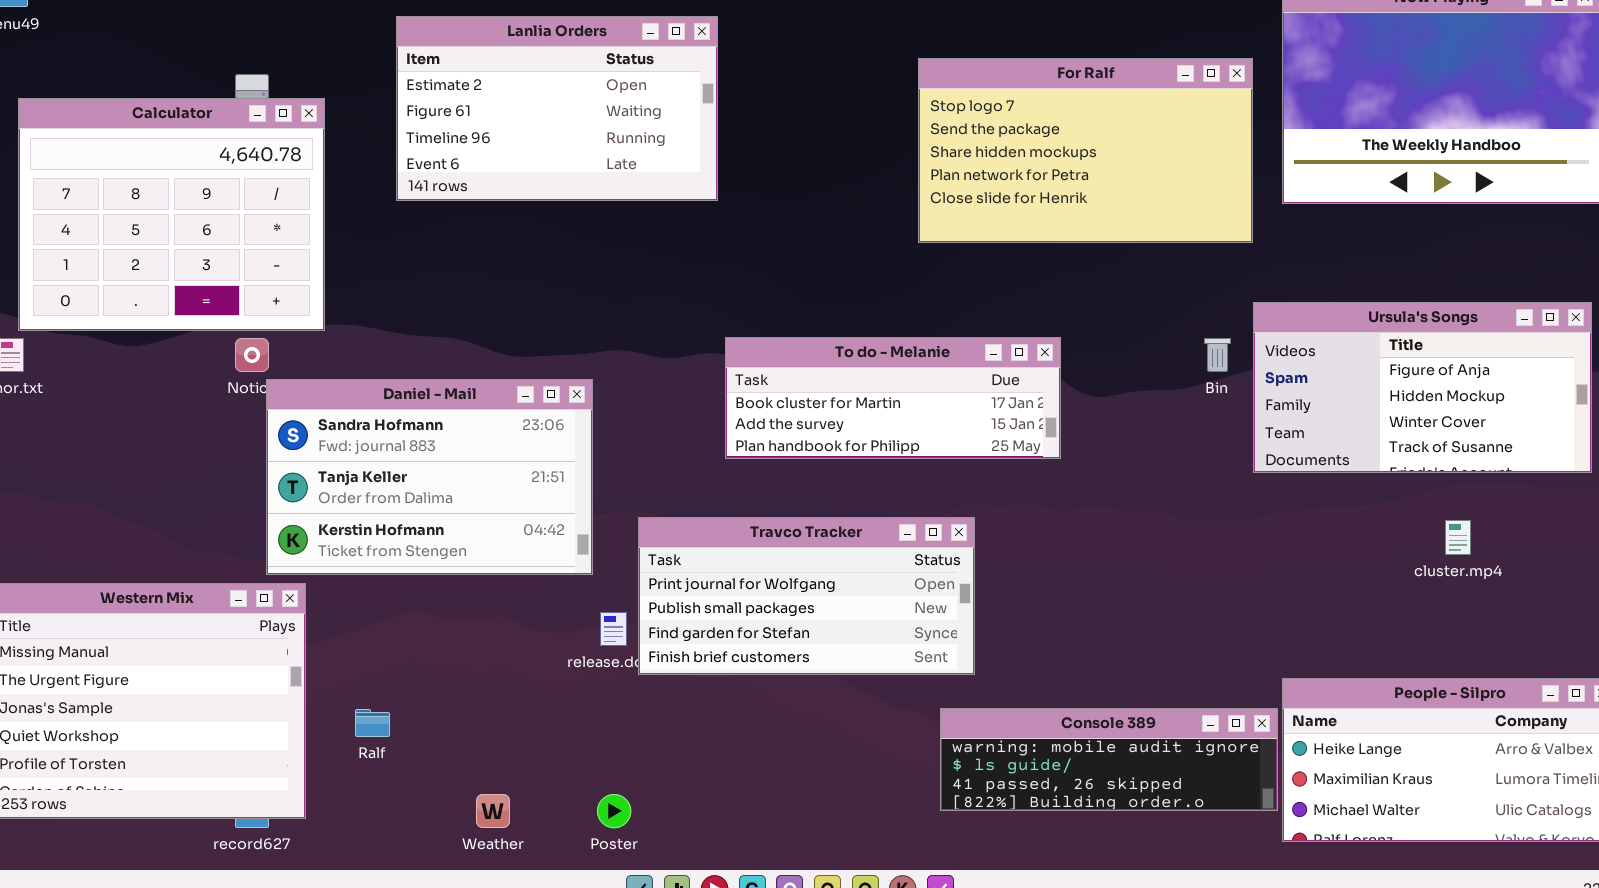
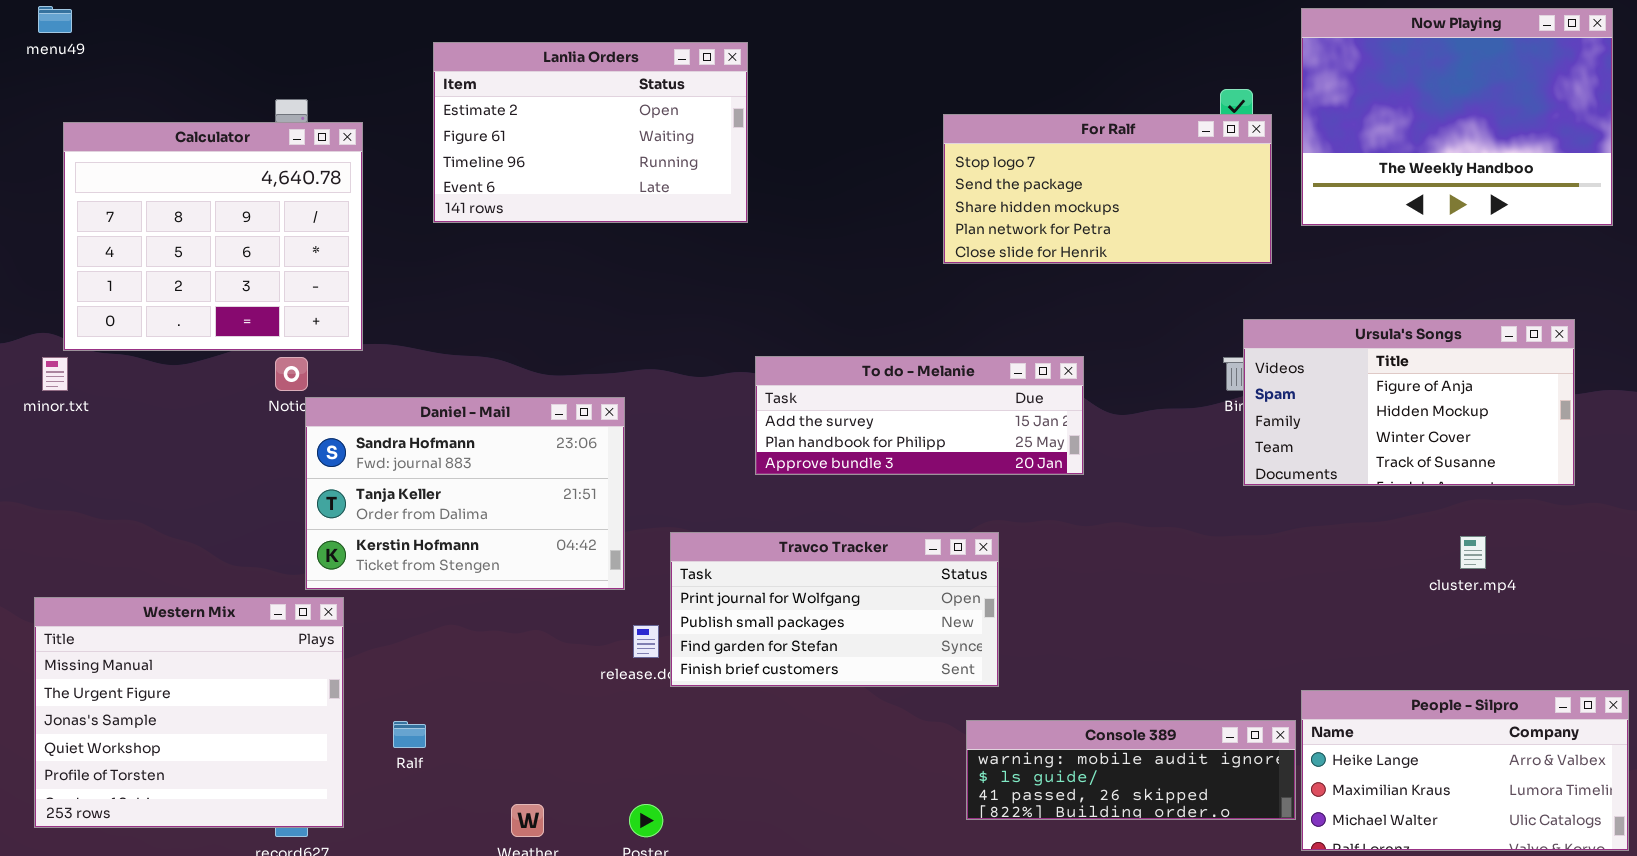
For Ralf: [918,58,1253,243] -> [943,114,1272,264], resized
Ursula's Songs: [1253,302,1592,473] -> [1243,319,1575,486], moved
To do - Melanie: [725,337,1061,459] -> [755,356,1084,475], scrolled down 1 row

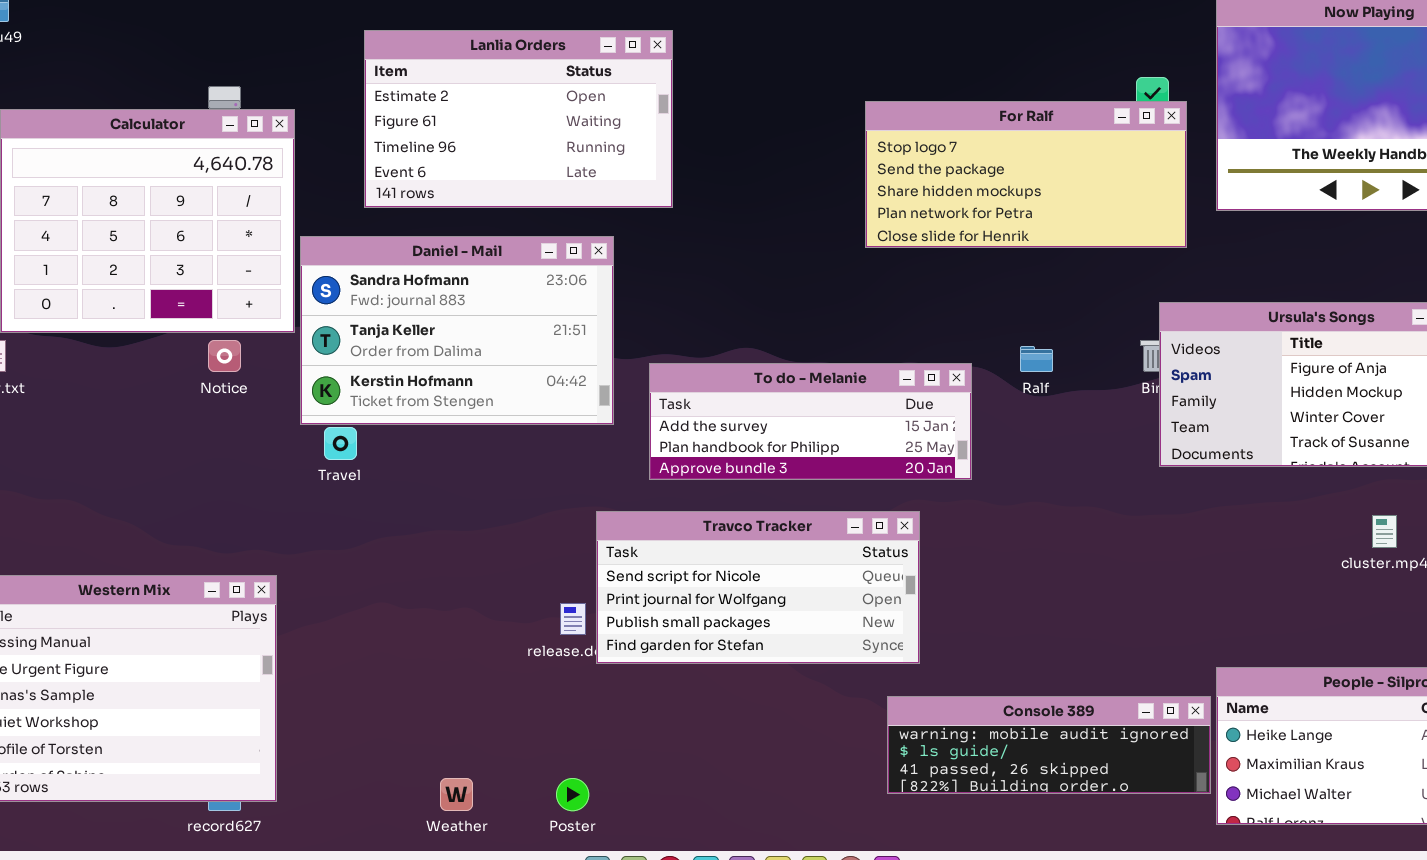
To do - Melanie: [755,356,1084,475] -> [649,363,972,480], moved
Daniel - Mail: [305,397,625,590] -> [300,236,614,425], moved
Travco Tracker: [670,532,999,687] -> [596,511,920,664], scrolled up 1 row
Ralf: [393,721,426,748] -> [1020,346,1053,372], moved

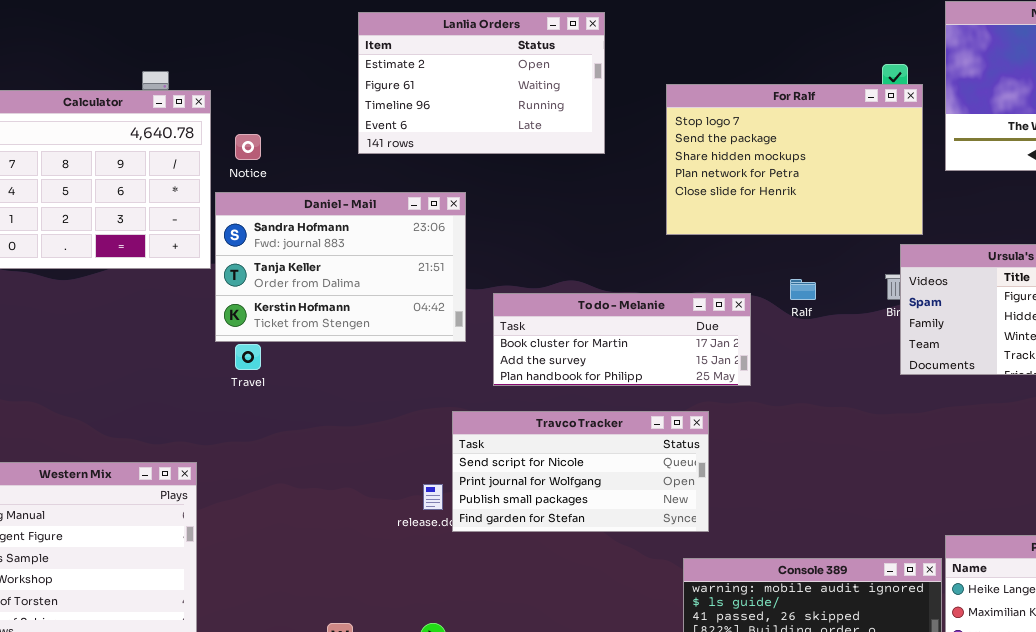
Lanlia Orders: [364,30,673,208] -> [358,12,605,154], moved
For Ralf: [865,101,1187,248] -> [666,84,923,235], resized
Notice: [208,340,241,372] -> [235,134,261,160], moved
To do - Melanie: [649,363,972,480] -> [493,293,751,386], scrolled up 1 row

